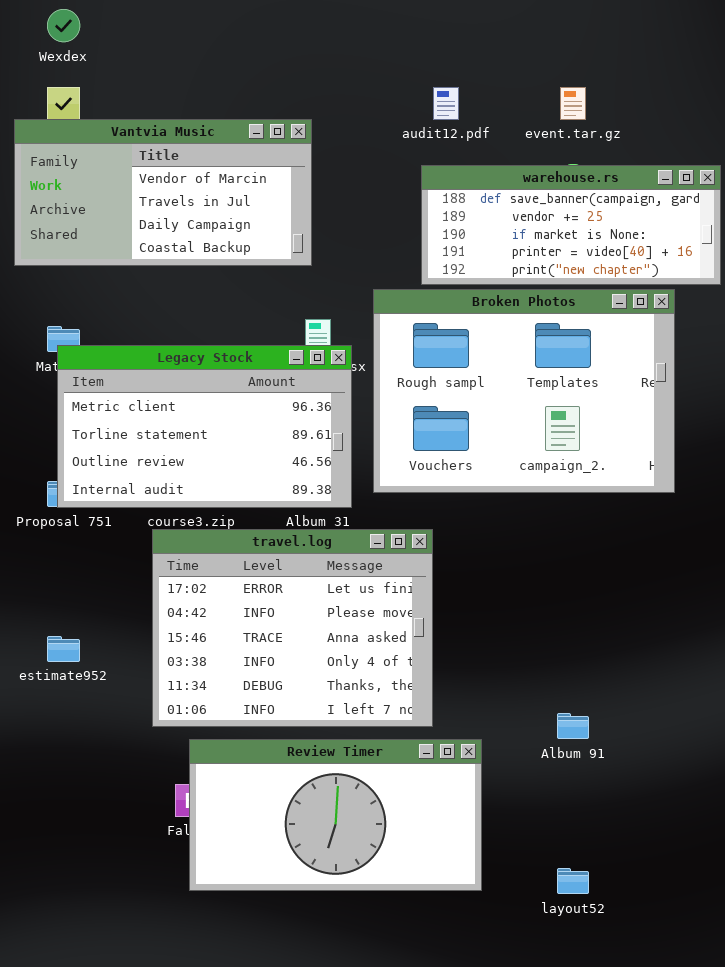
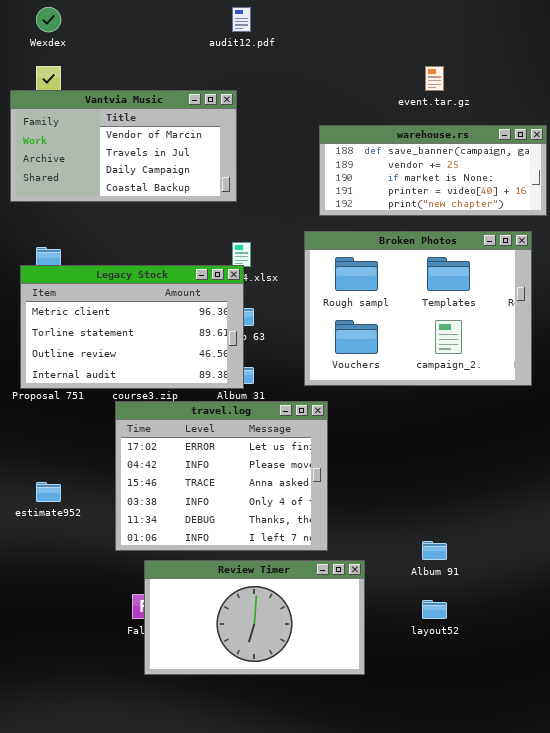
audit12.pdf: [433,87,459,120] -> [232,7,251,32], moved
Broken Photos: [373,289,675,493] -> [304,231,532,386], moved
Legacy Stock: [57,345,352,508] -> [20,265,244,389], moved
layout52: [557,868,589,894] -> [422,600,447,619], moved

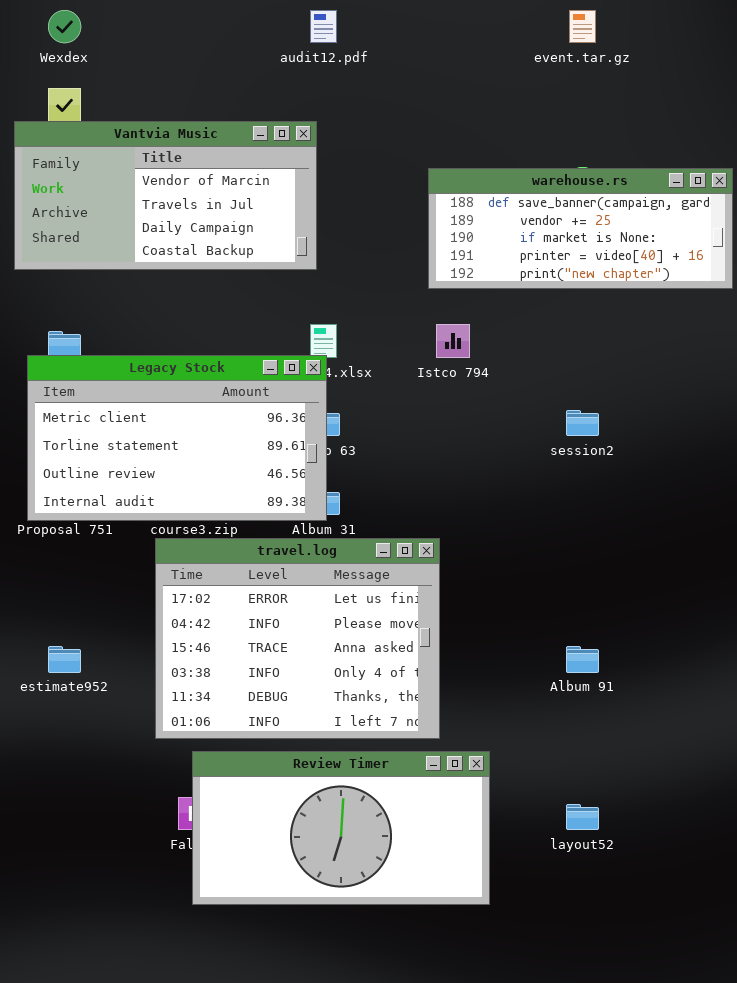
event.tar.gz: [425,66,444,91] -> [569,10,596,43], moved
Broken Photos: [304,231,532,386] -> none, closed
Album 91: [422,541,447,560] -> [566,646,599,673], moved

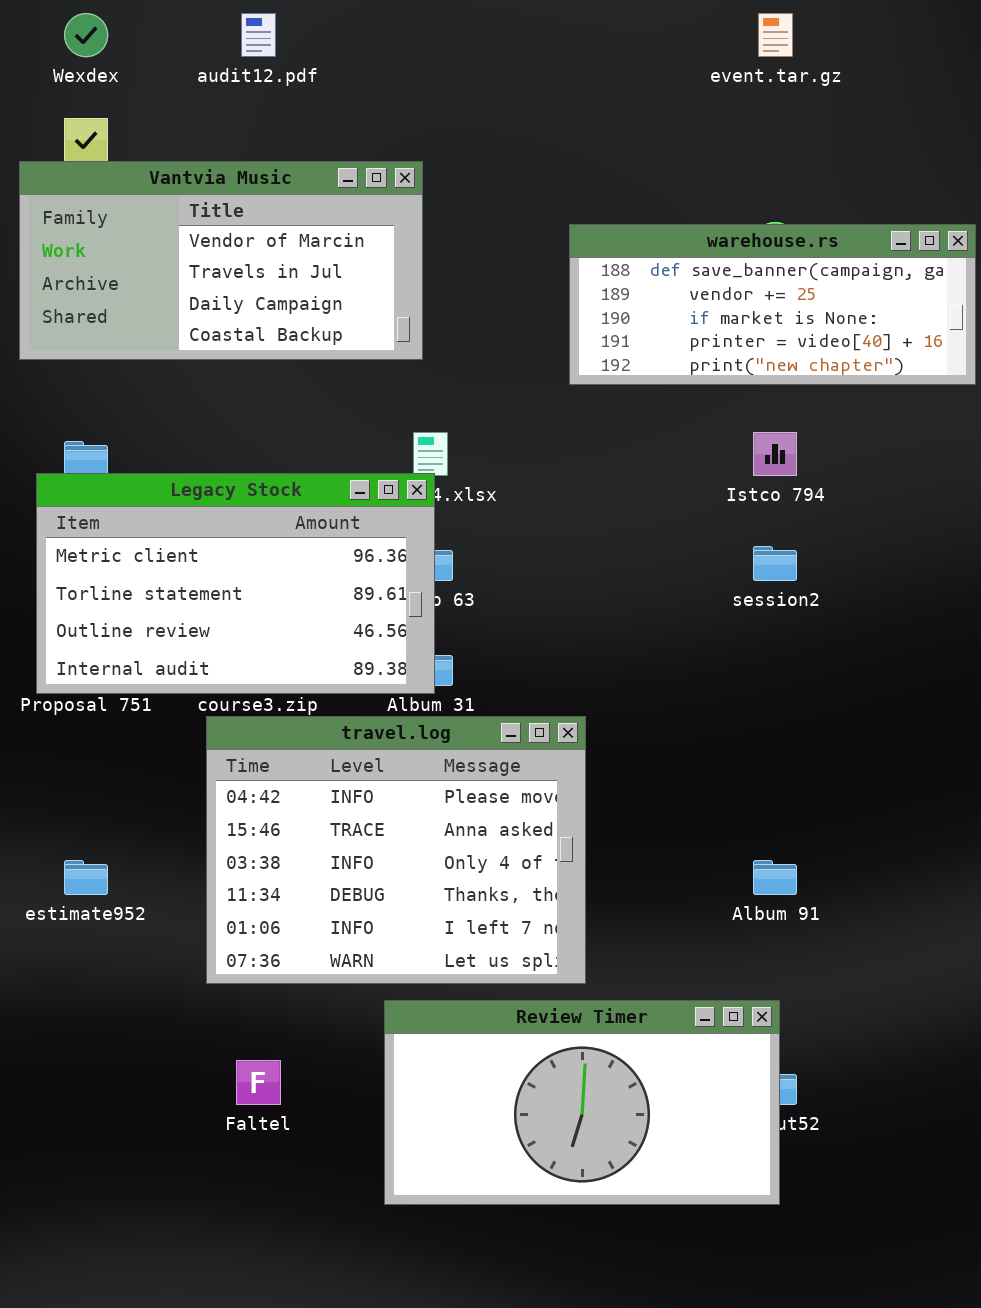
audit12.pdf: [310,10,337,43] -> [241,13,276,57], moved
Istco 794: [436,324,470,358] -> [753,432,797,476], moved
travel.log: [155,538,440,739] -> [206,716,586,984], scrolled down 1 row
Review Timer: [192,751,490,905] -> [384,1000,780,1205], moved

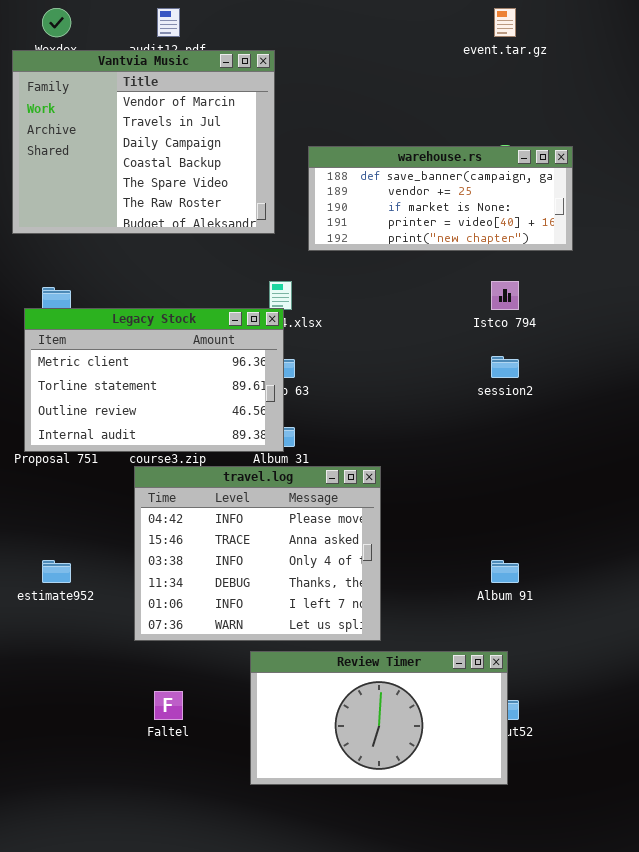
Vantvia Music: [19,161,423,360] -> [12,50,275,234], resized
warehouse.rs: [569,224,976,385] -> [308,146,573,251], moved

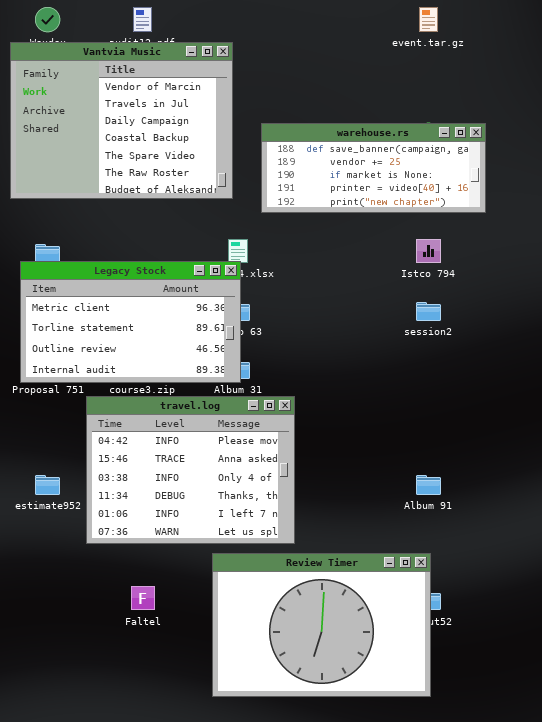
travel.log: [134,466,381,641] -> [86,396,295,544], moved
Review Timer: [250,651,508,785] -> [212,553,431,697], resized

